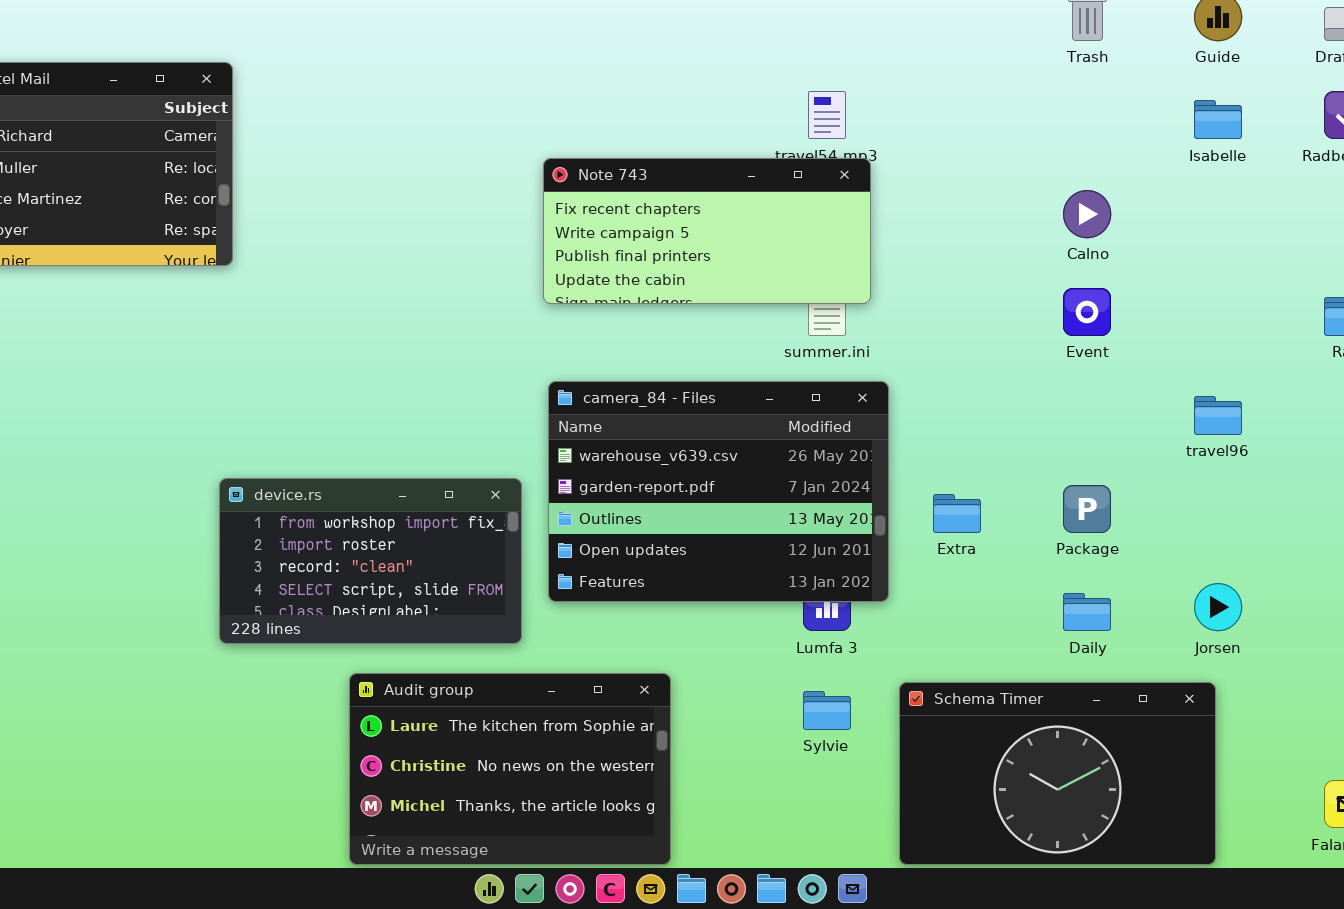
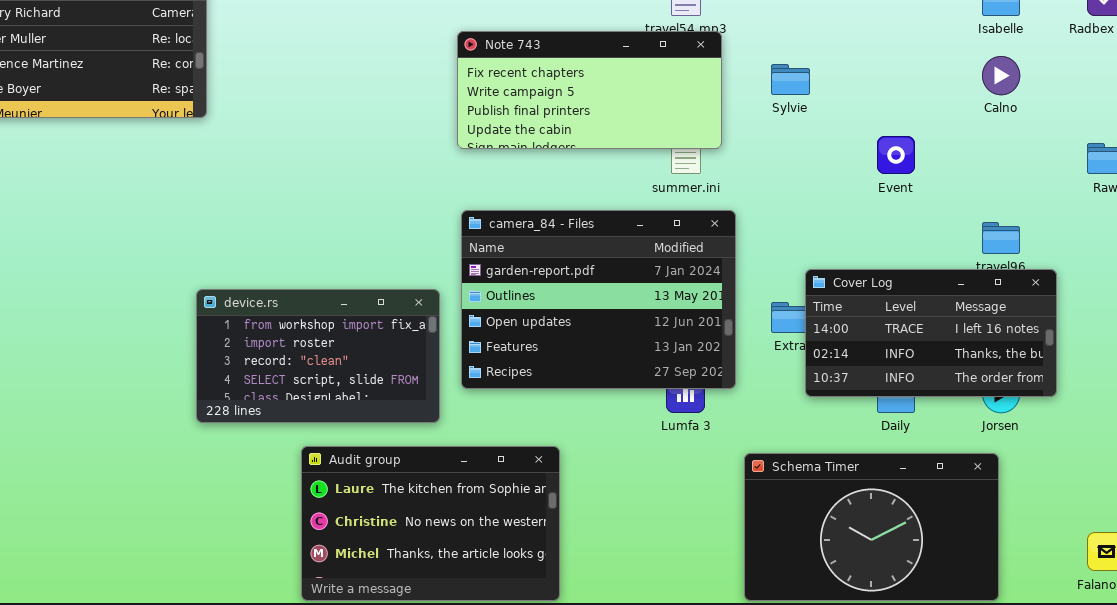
Calno: [1063,190,1111,238] -> [982,56,1020,95], moved
camera_84 - Files: [548,381,889,602] -> [461,210,736,389], scrolled down 1 row
Cover Log: none -> [805,269,1057,397], opened
Sylvie: [803,691,851,730] -> [771,64,810,95], moved

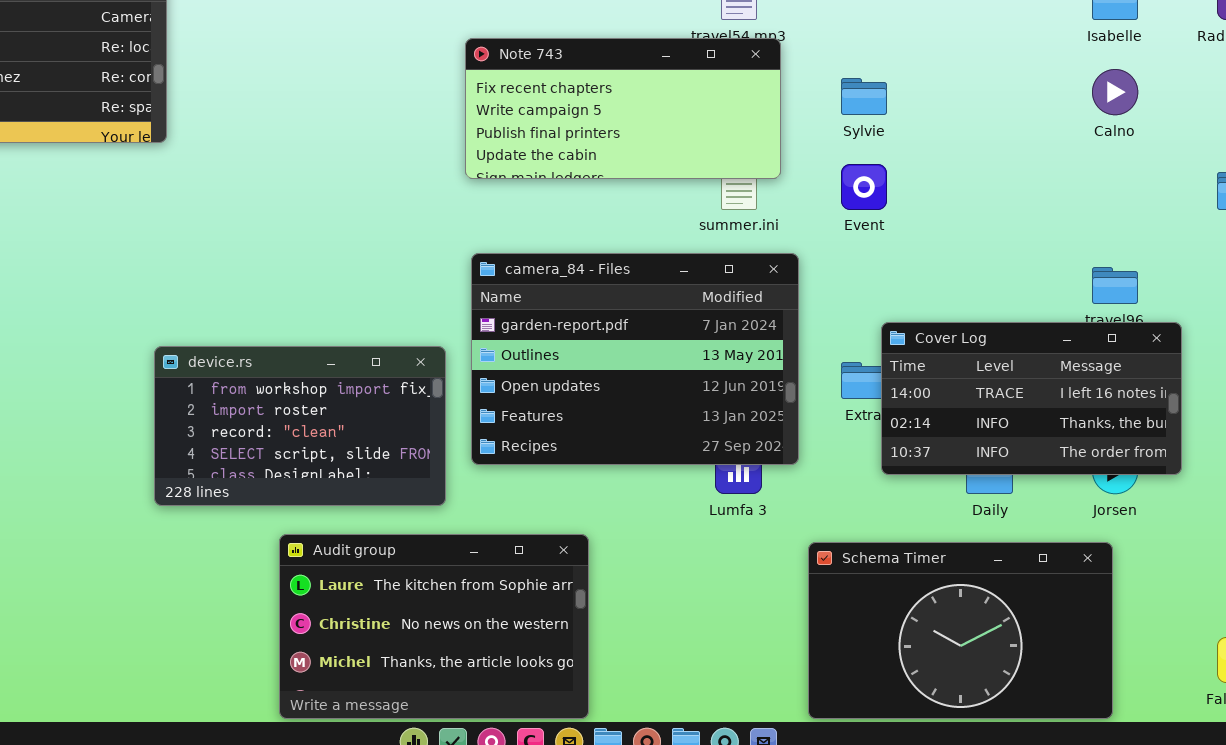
Event: [877,136,915,174] -> [841,164,887,210], moved

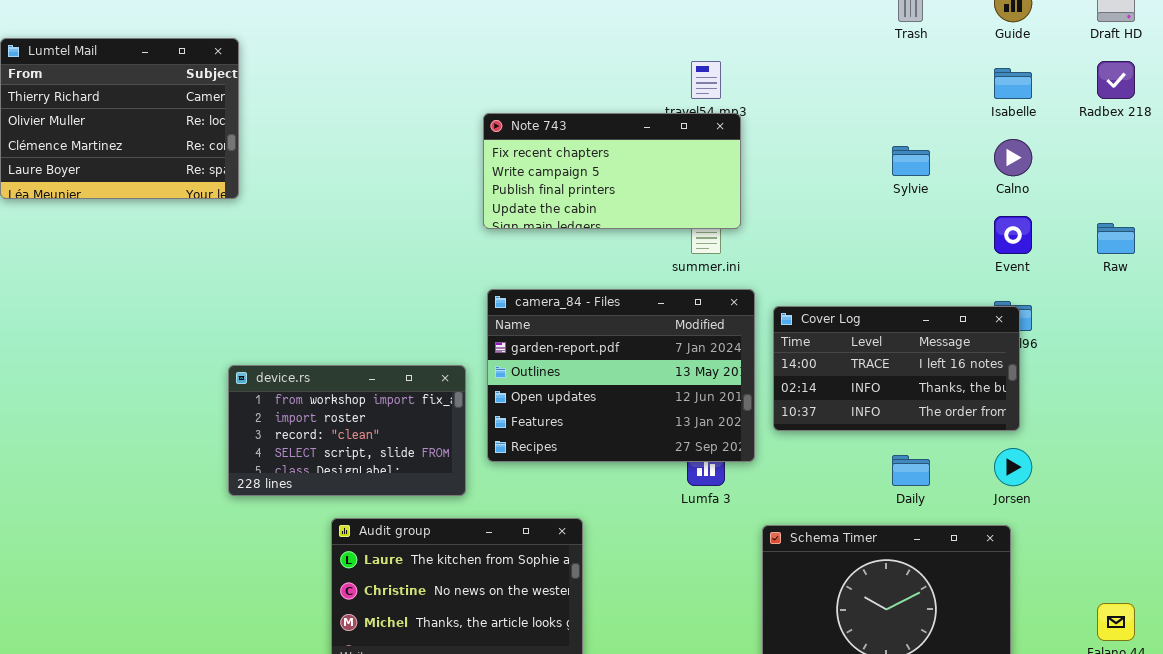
Sylvie: [841,78,887,115] -> [892,146,930,176], moved
Event: [841,164,887,210] -> [994,216,1032,254], moved
Cover Log: [881,322,1182,475] -> [773,306,1020,431], moved

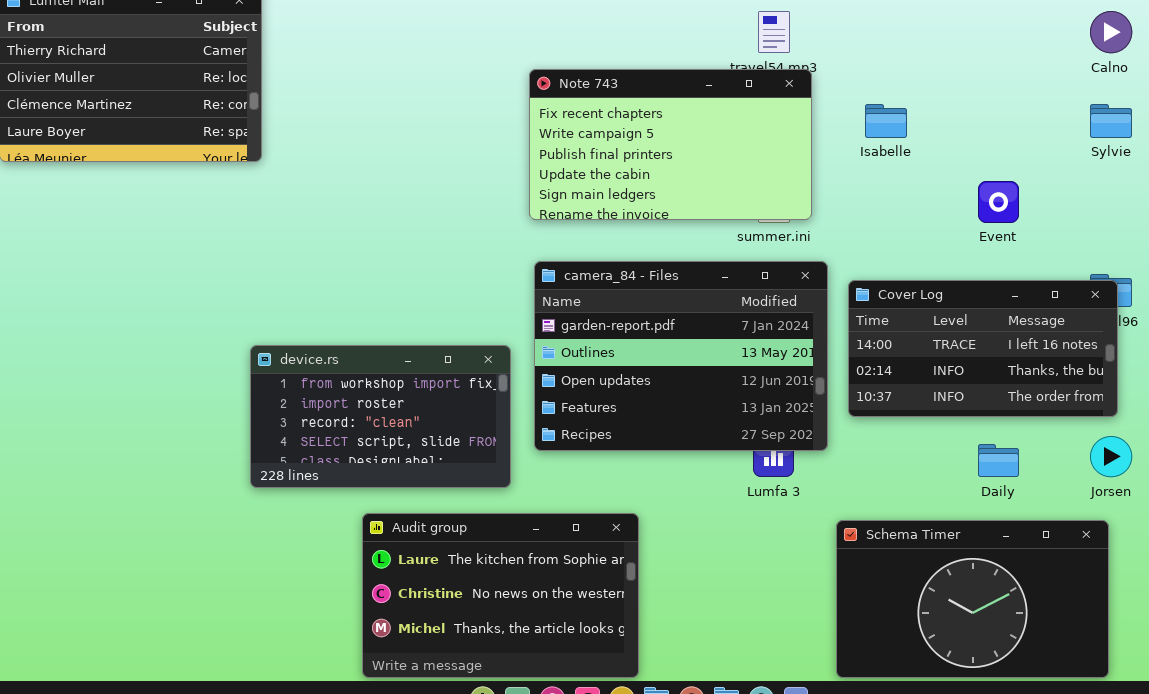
Isabelle: [994,68,1032,99] -> [865,104,907,138], moved
Note 743: [483,113,741,229] -> [529,69,812,220], resized
Calno: [994,139,1032,176] -> [1090,11,1132,53], moved
Sylvie: [892,146,930,176] -> [1090,104,1132,138], moved
Event: [994,216,1032,254] -> [978,181,1019,223], moved

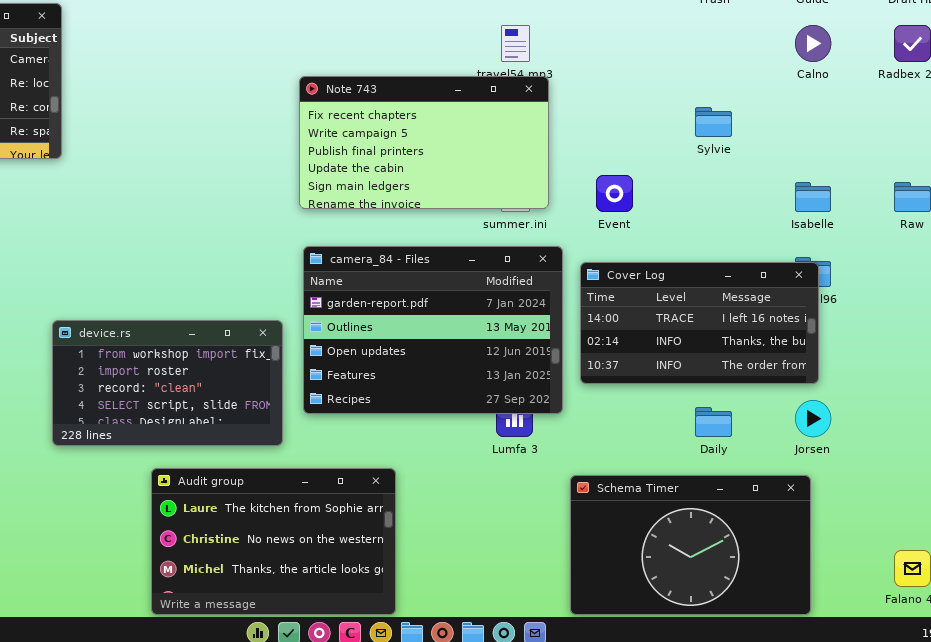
Isabelle: [865,104,907,138] -> [795,182,831,212], moved
Sylvie: [1090,104,1132,138] -> [695,107,732,137], moved
Event: [978,181,1019,223] -> [596,175,633,212], moved

